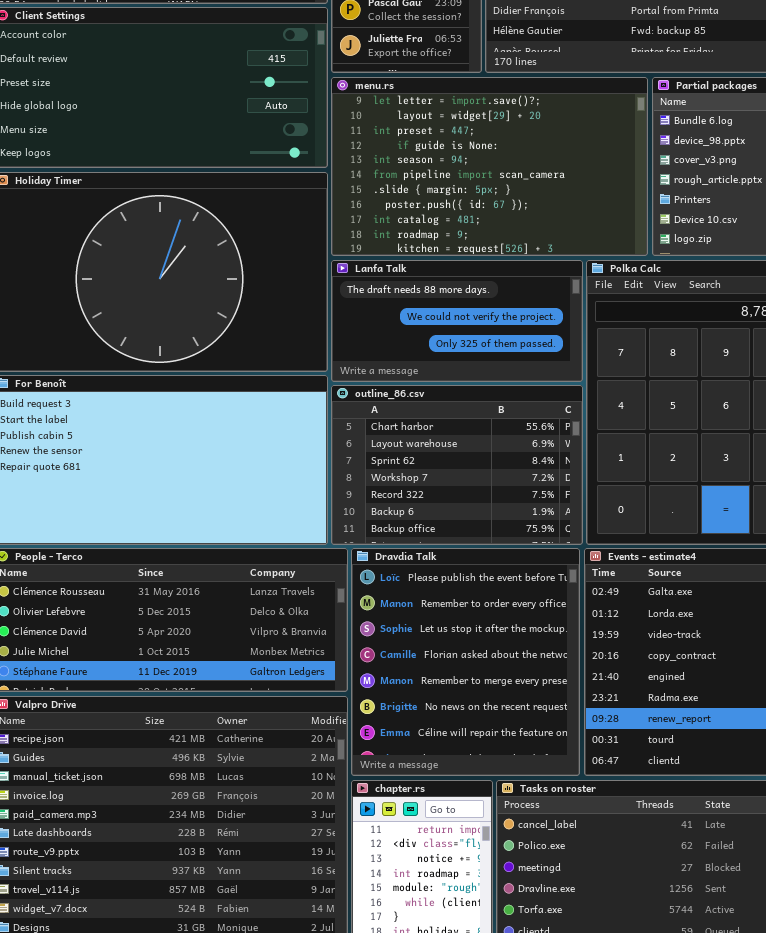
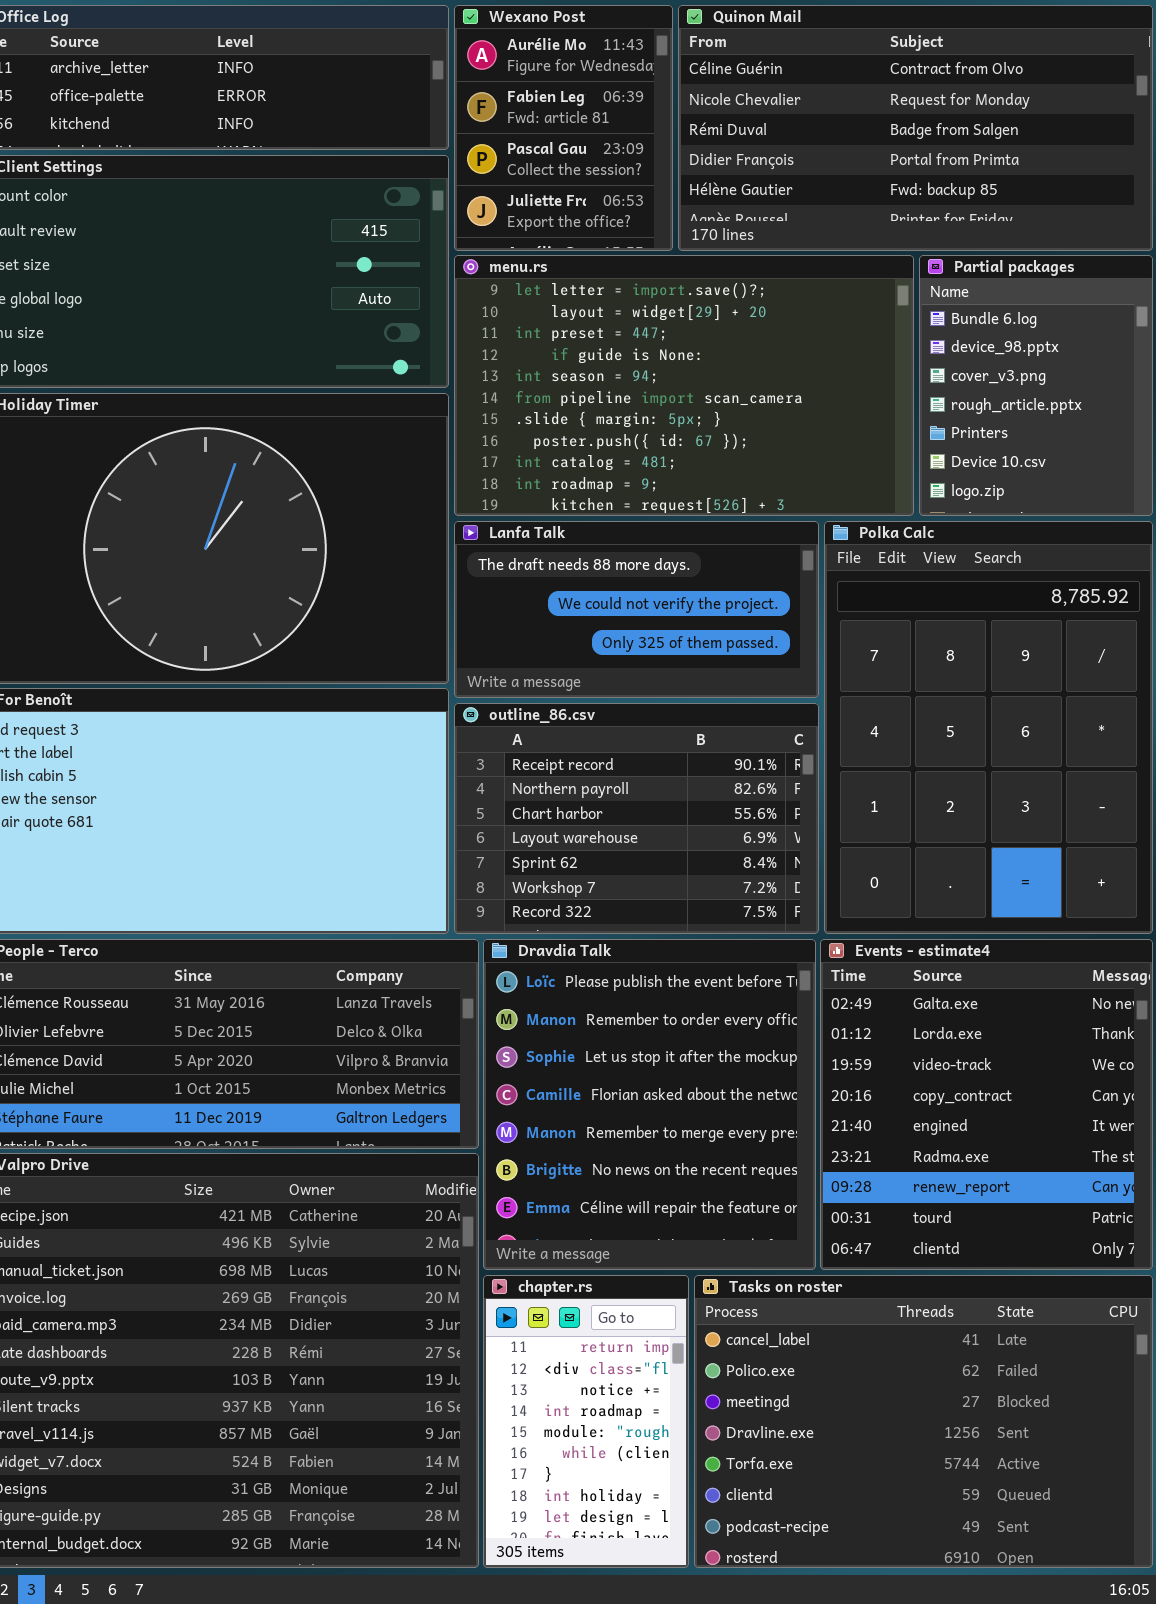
outline_86.csv: [331,385,583,545] -> [454,703,819,934], scrolled up 2 rows

